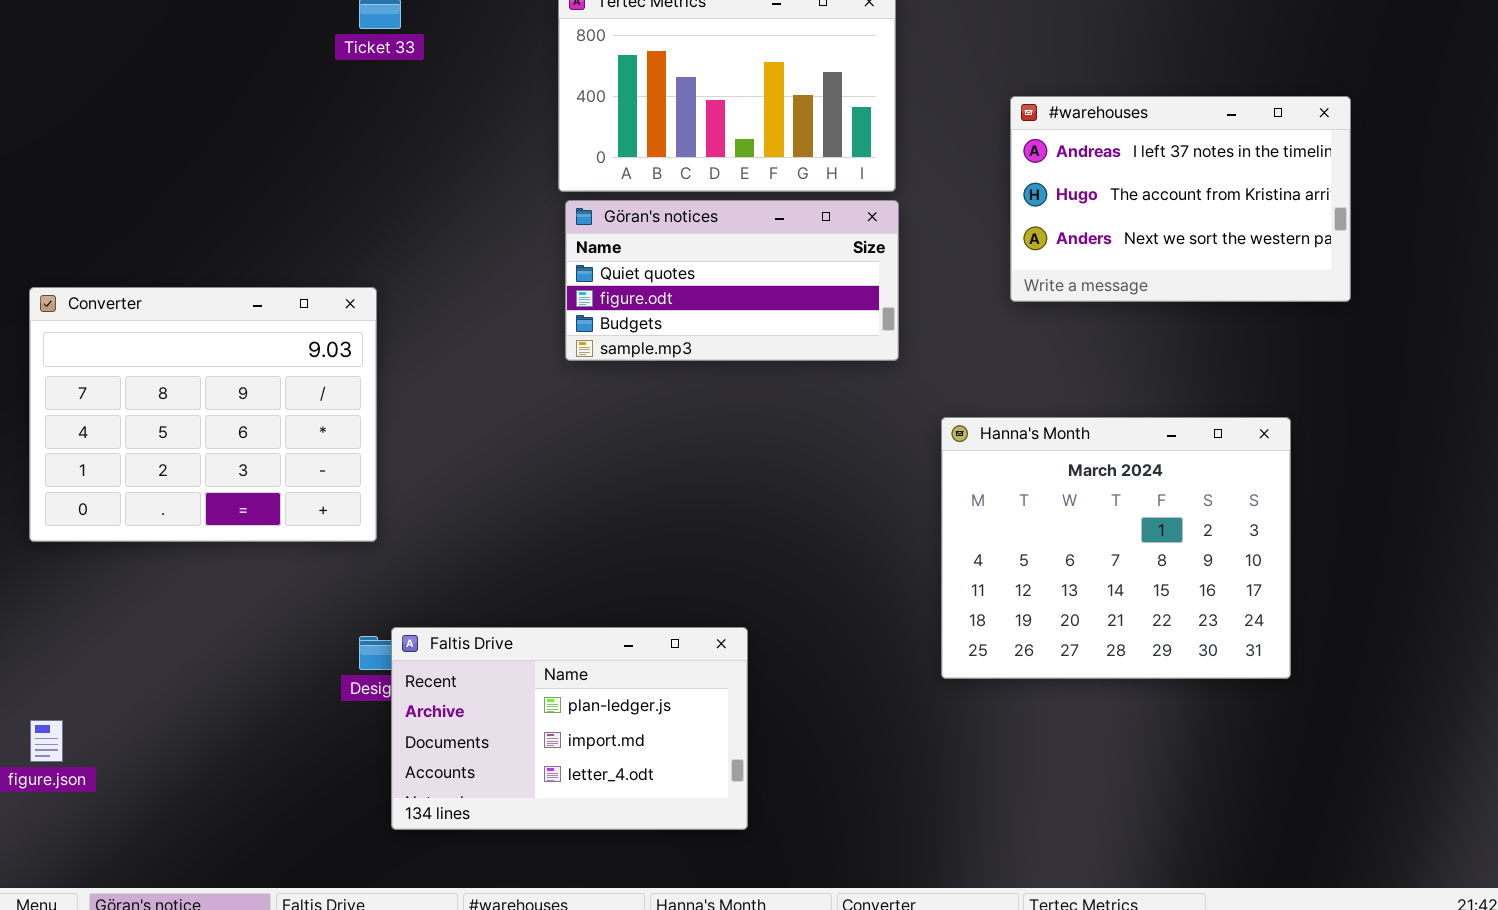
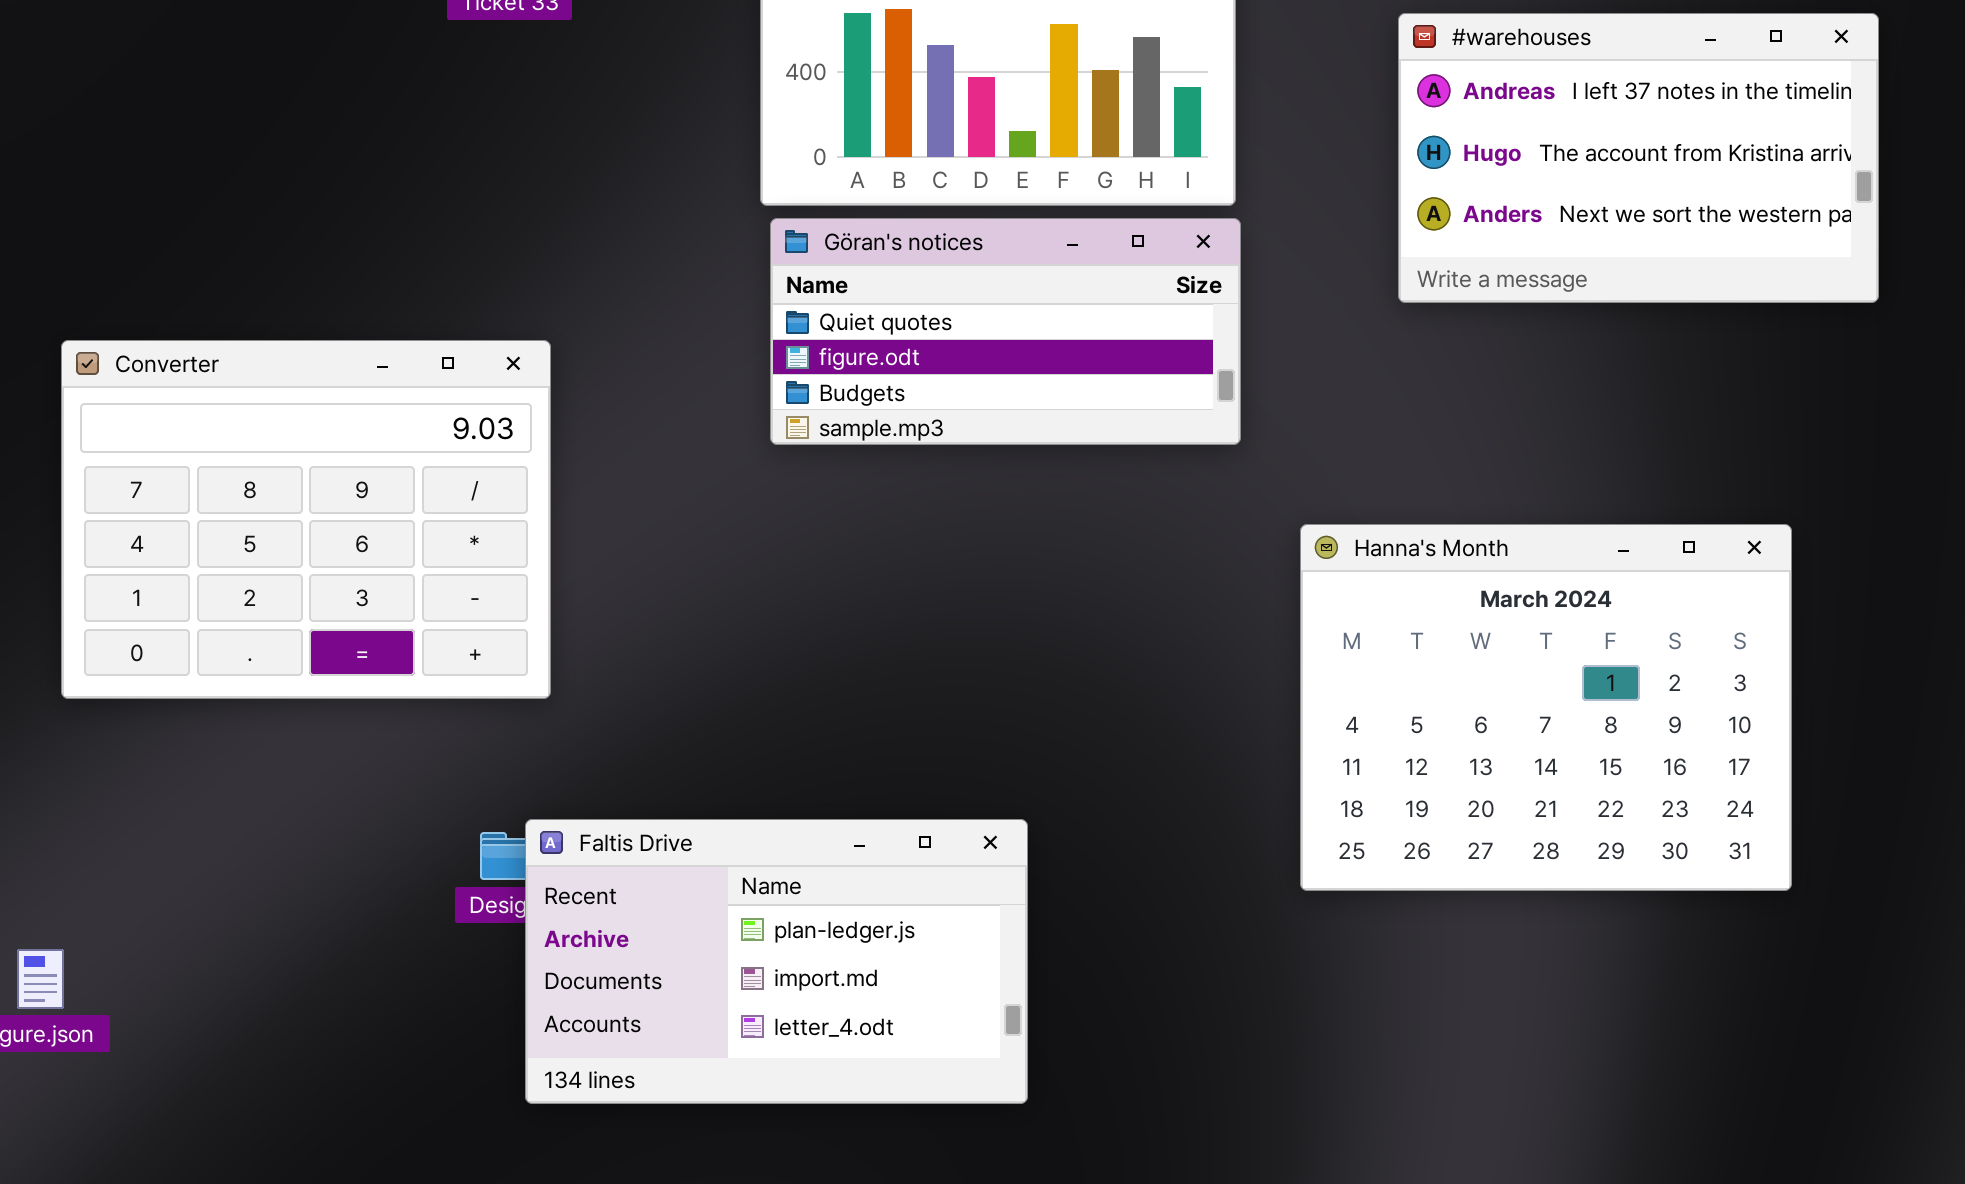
#warehouses: [1010,96,1351,302] -> [1398,13,1879,303], moved
Converter: [29,287,377,542] -> [61,340,551,699], moved

